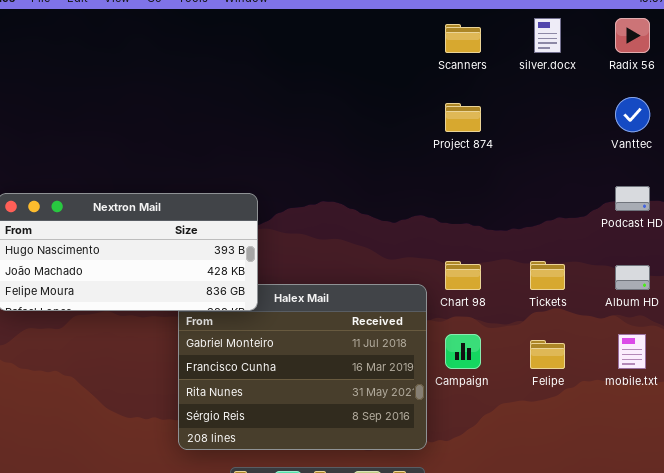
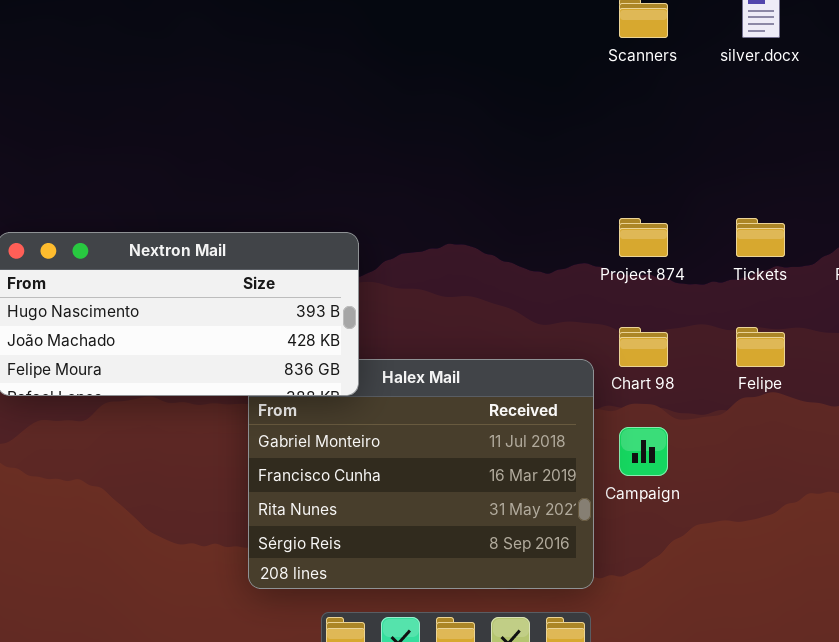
Project 874: [445,103,481,132] -> [619,218,668,257], moved
Tickets: [530,261,565,290] -> [736,218,785,257], moved
Felipe: [530,340,565,369] -> [736,327,785,367], moved

